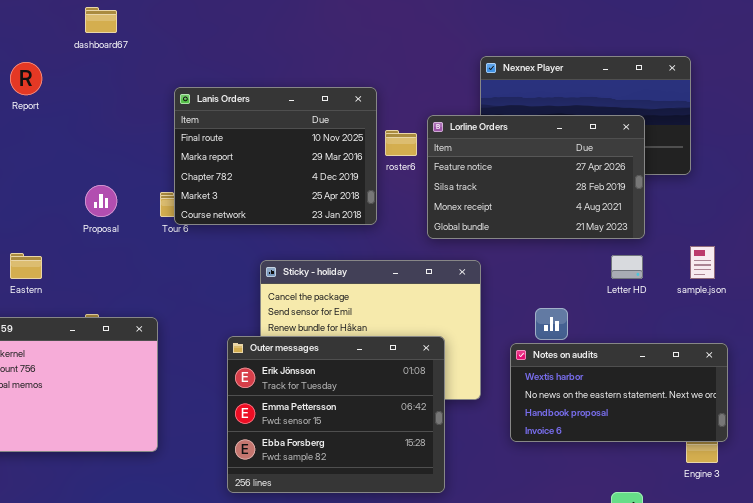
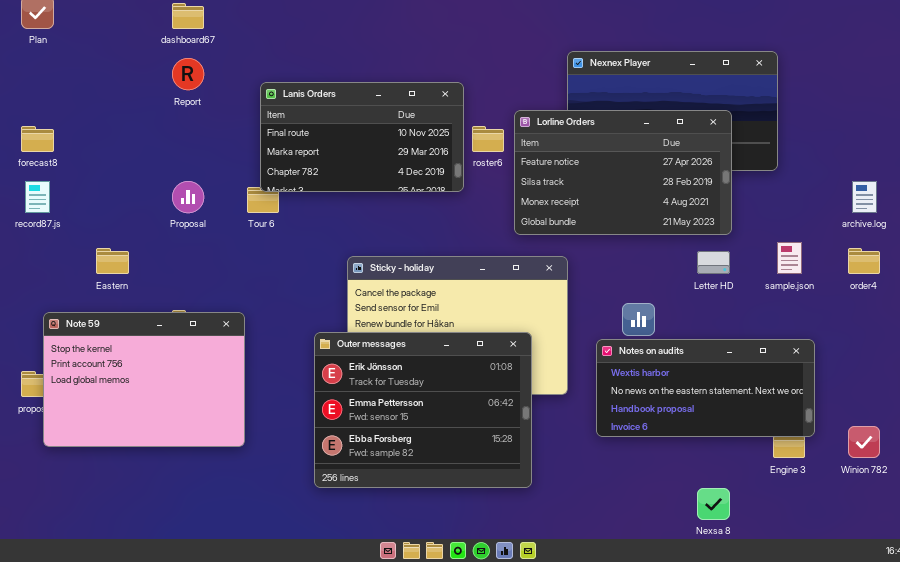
Report: [10,62,42,95] -> [172,58,204,90], moved
Lanis Orders: [174,87,377,225] -> [260,82,464,192], resized

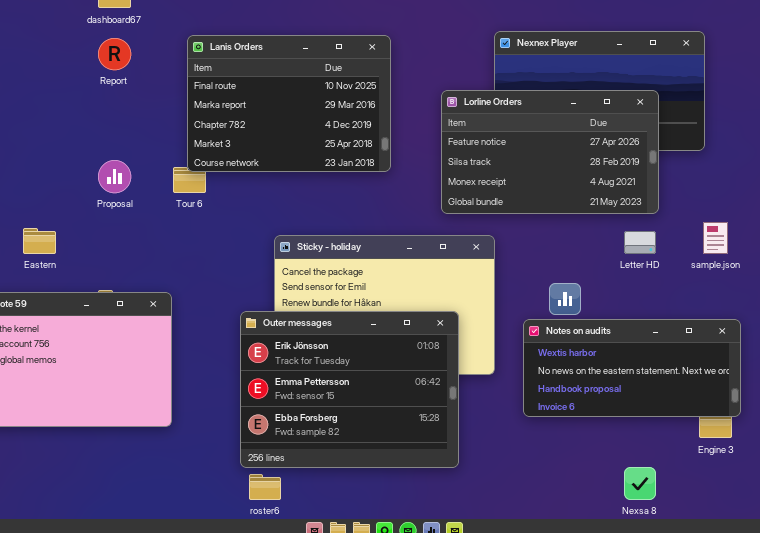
Lanis Orders: [260,82,464,192] -> [187,35,391,172], resized
roster6: [472,126,504,152] -> [249,474,281,500], moved

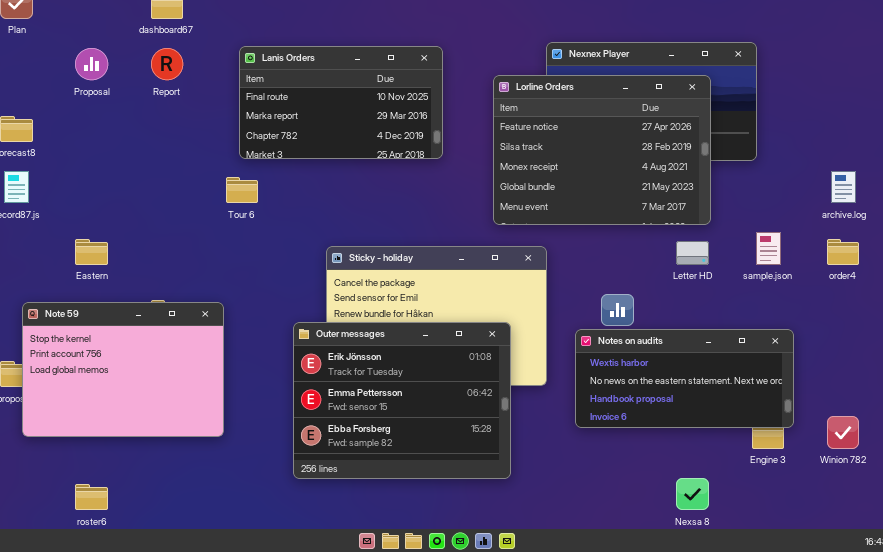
Lanis Orders: [187,35,391,172] -> [239,46,443,159], resized
Lorline Orders: [441,90,659,214] -> [493,75,711,225], resized
Proposal: [98,160,131,193] -> [75,48,108,80], moved
roster6: [249,474,281,500] -> [75,484,108,510], moved

